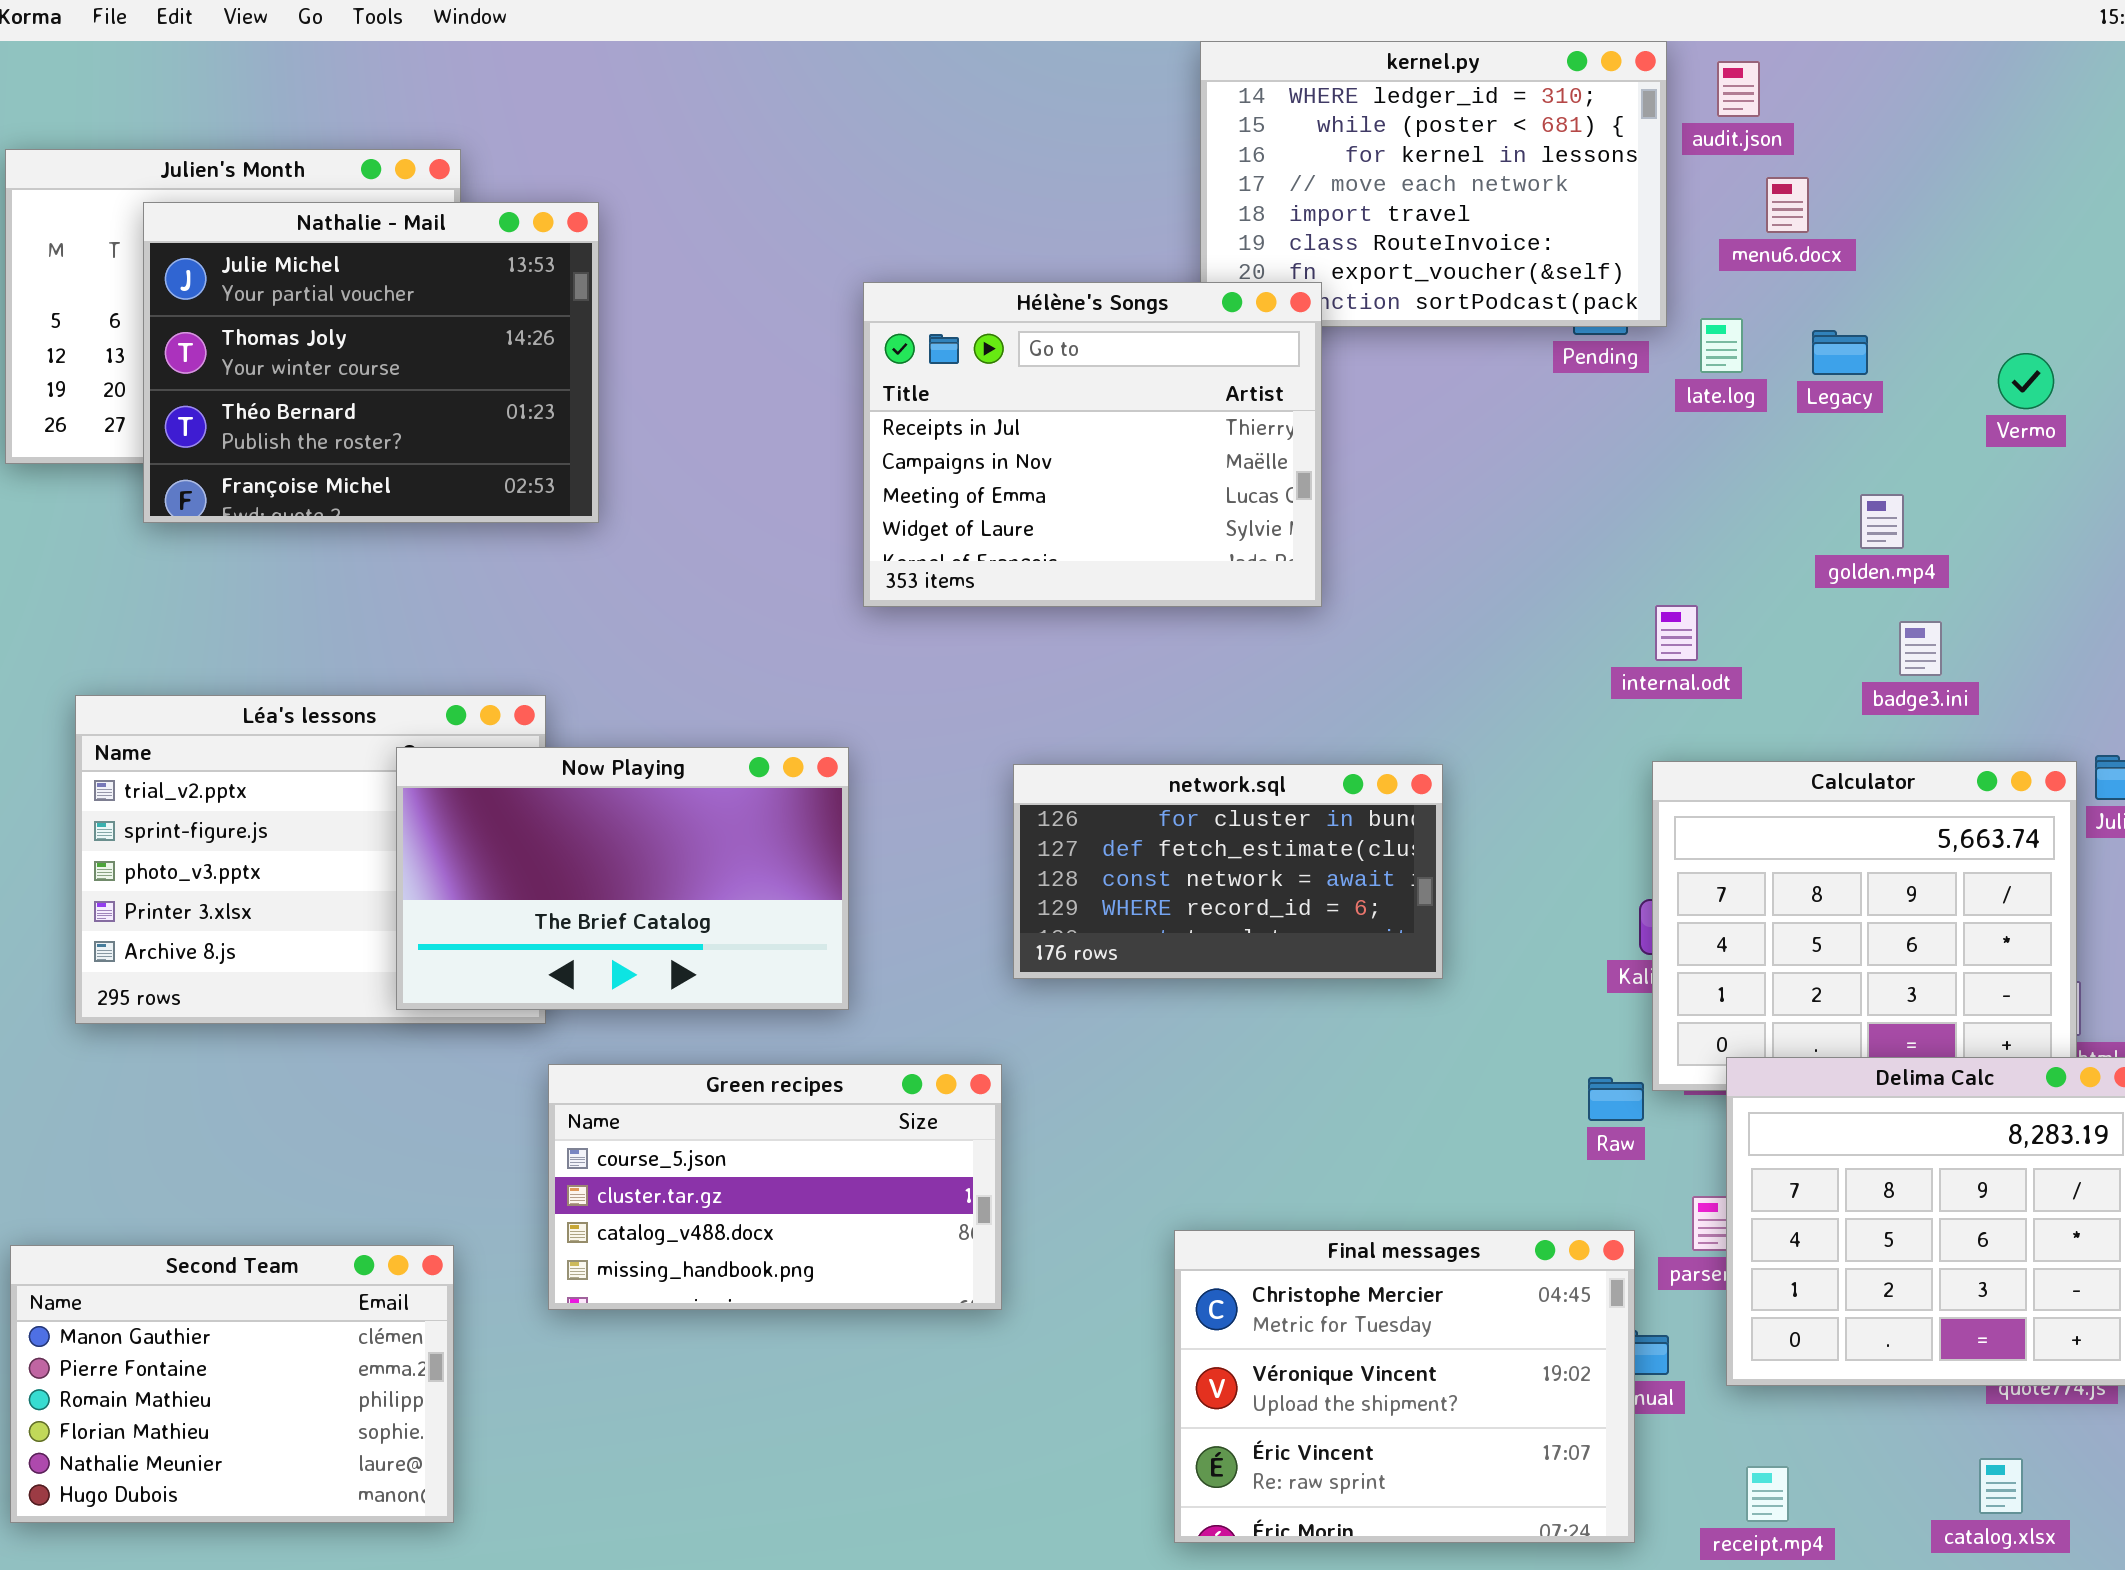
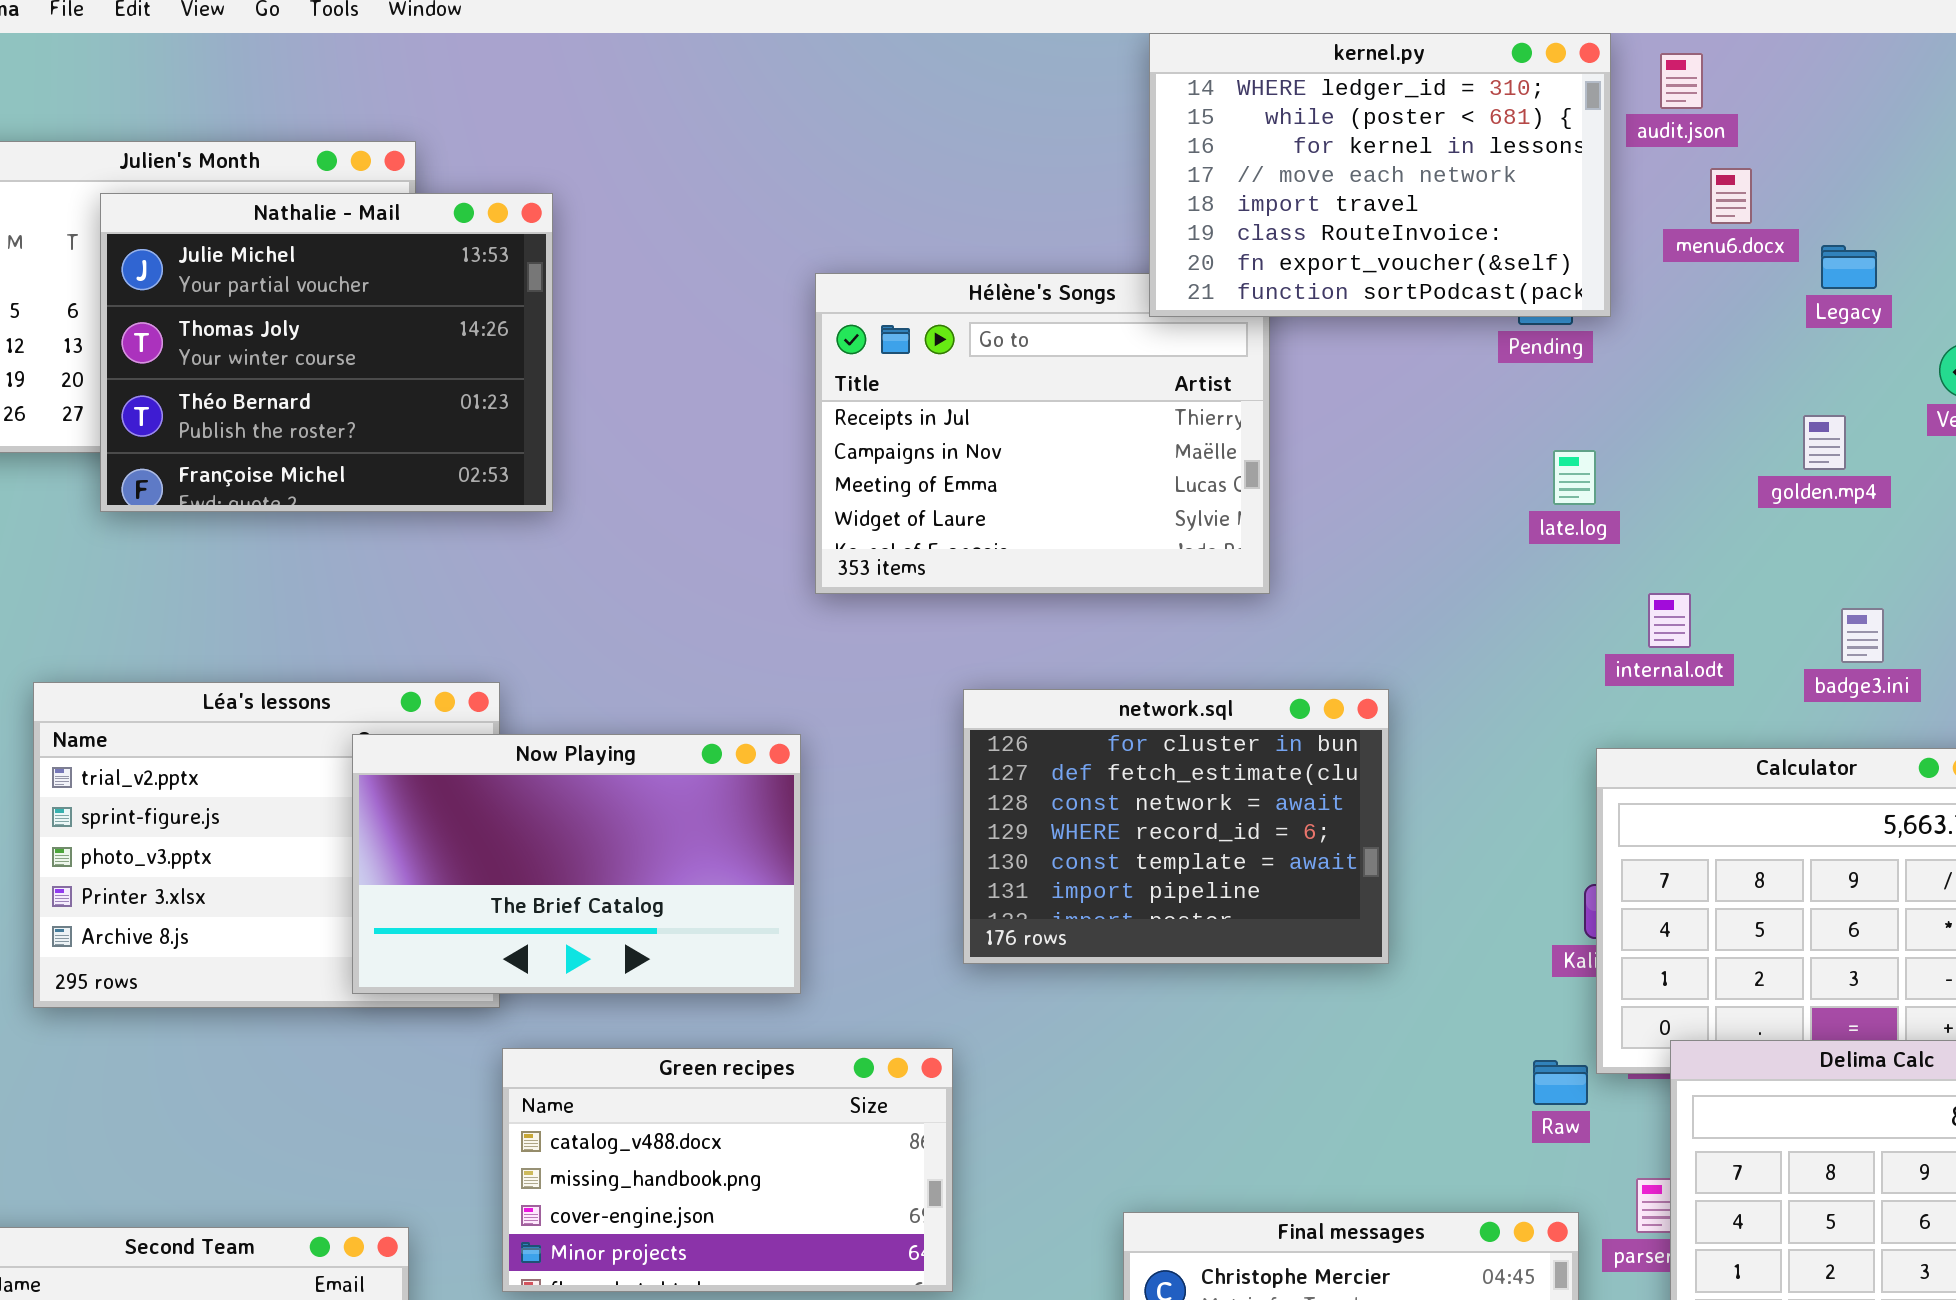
kernel.py: [1200,41,1667,327] -> [1149,33,1611,317], raised
late.log: [1700,318,1743,373] -> [1553,450,1596,505], moved
Legacy: [1812,330,1868,375] -> [1821,245,1877,289], moved
golden.mp4: [1860,494,1904,549] -> [1803,415,1846,470], moved
internal.odt: [1655,605,1698,661] -> [1648,593,1691,648], moved
network.sql: [1013,764,1443,979] -> [963,689,1389,964], resized
Green recipes: [548,1064,1002,1310] -> [502,1048,953,1292], scrolled down 2 rows

